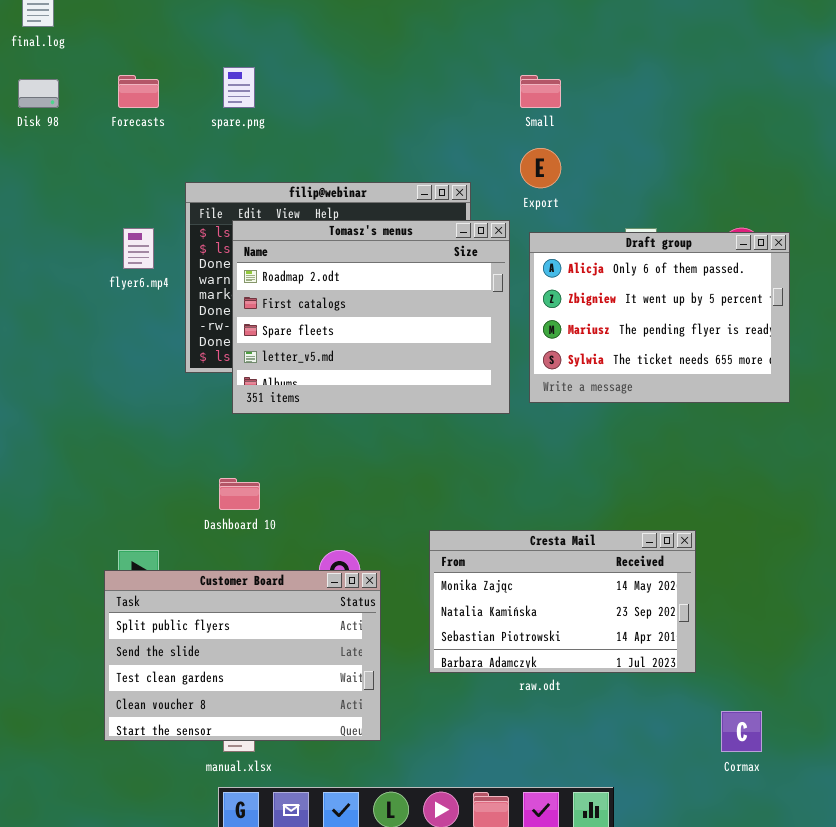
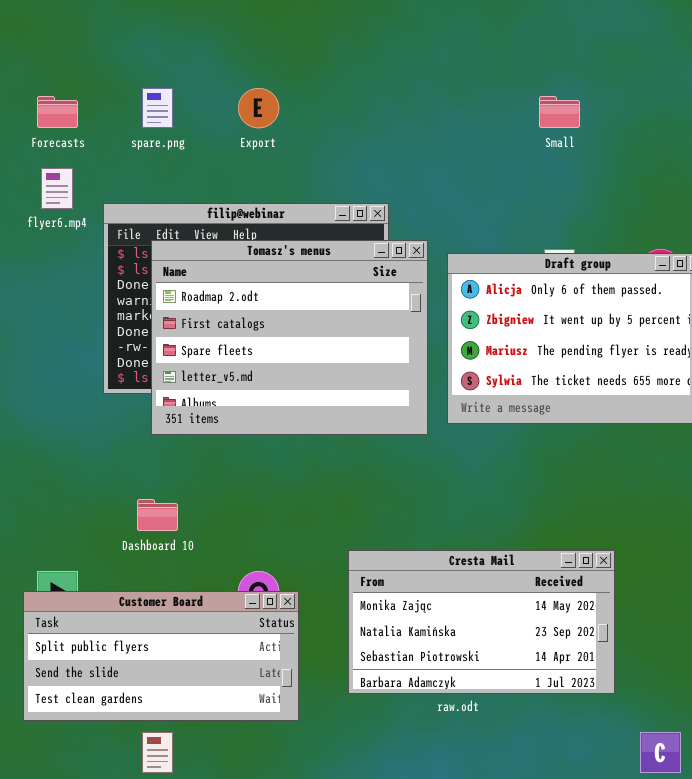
Small: [520,75,561,108] -> [539,96,580,128], moved
Export: [520,148,561,188] -> [238,88,279,128], moved
flyer6.mp4: [123,228,154,269] -> [41,168,73,209], moved
Customer Board: [104,570,381,741] -> [23,591,299,721], resized

